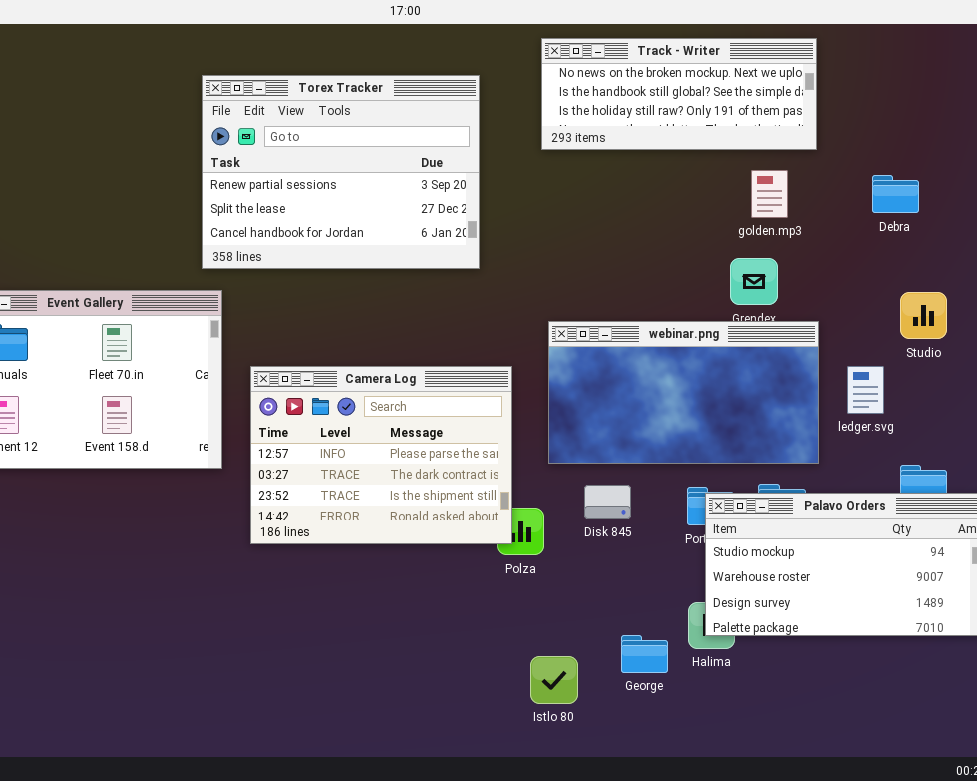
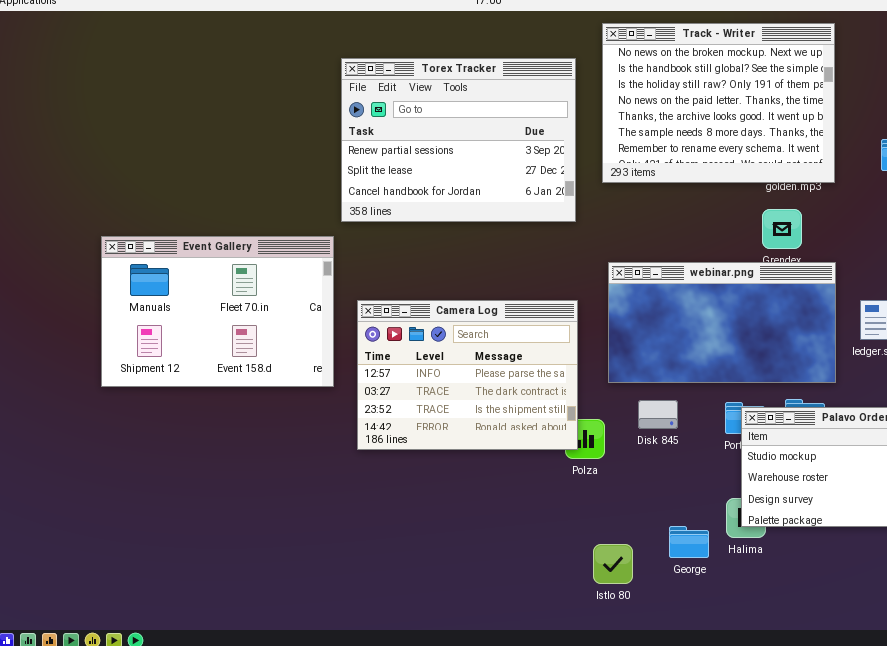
Track - Writer: [541,38,817,150] -> [602,23,835,183], resized
Torex Tracker: [202,75,480,269] -> [341,58,576,222], moved

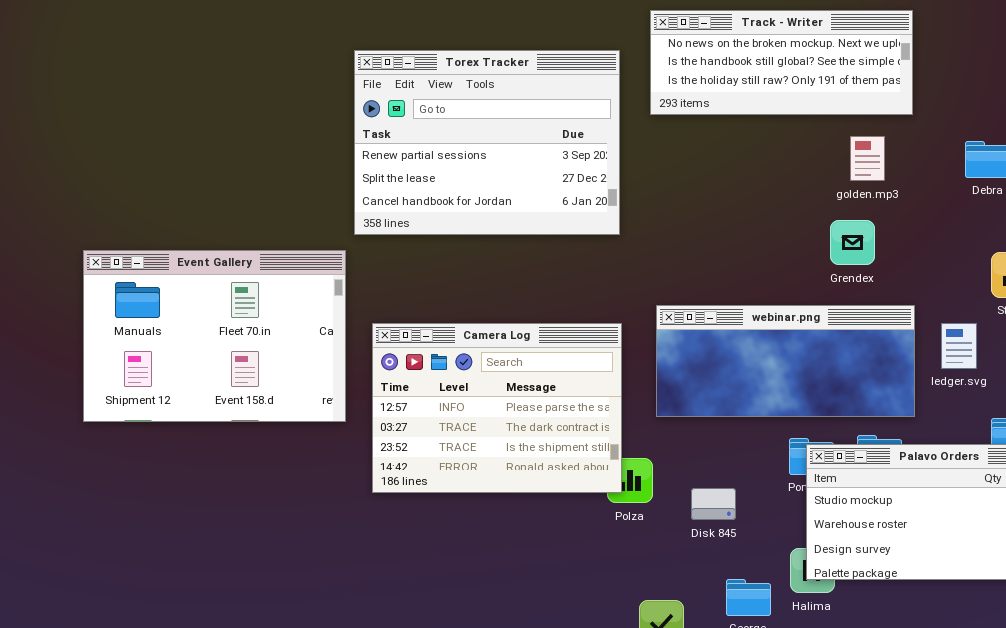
Track - Writer: [602,23,835,183] -> [650,10,913,115], resized
webinar.png: [608,262,836,383] -> [656,305,915,417], resized
Disk 845: [638,400,678,429] -> [691,488,736,520], moved

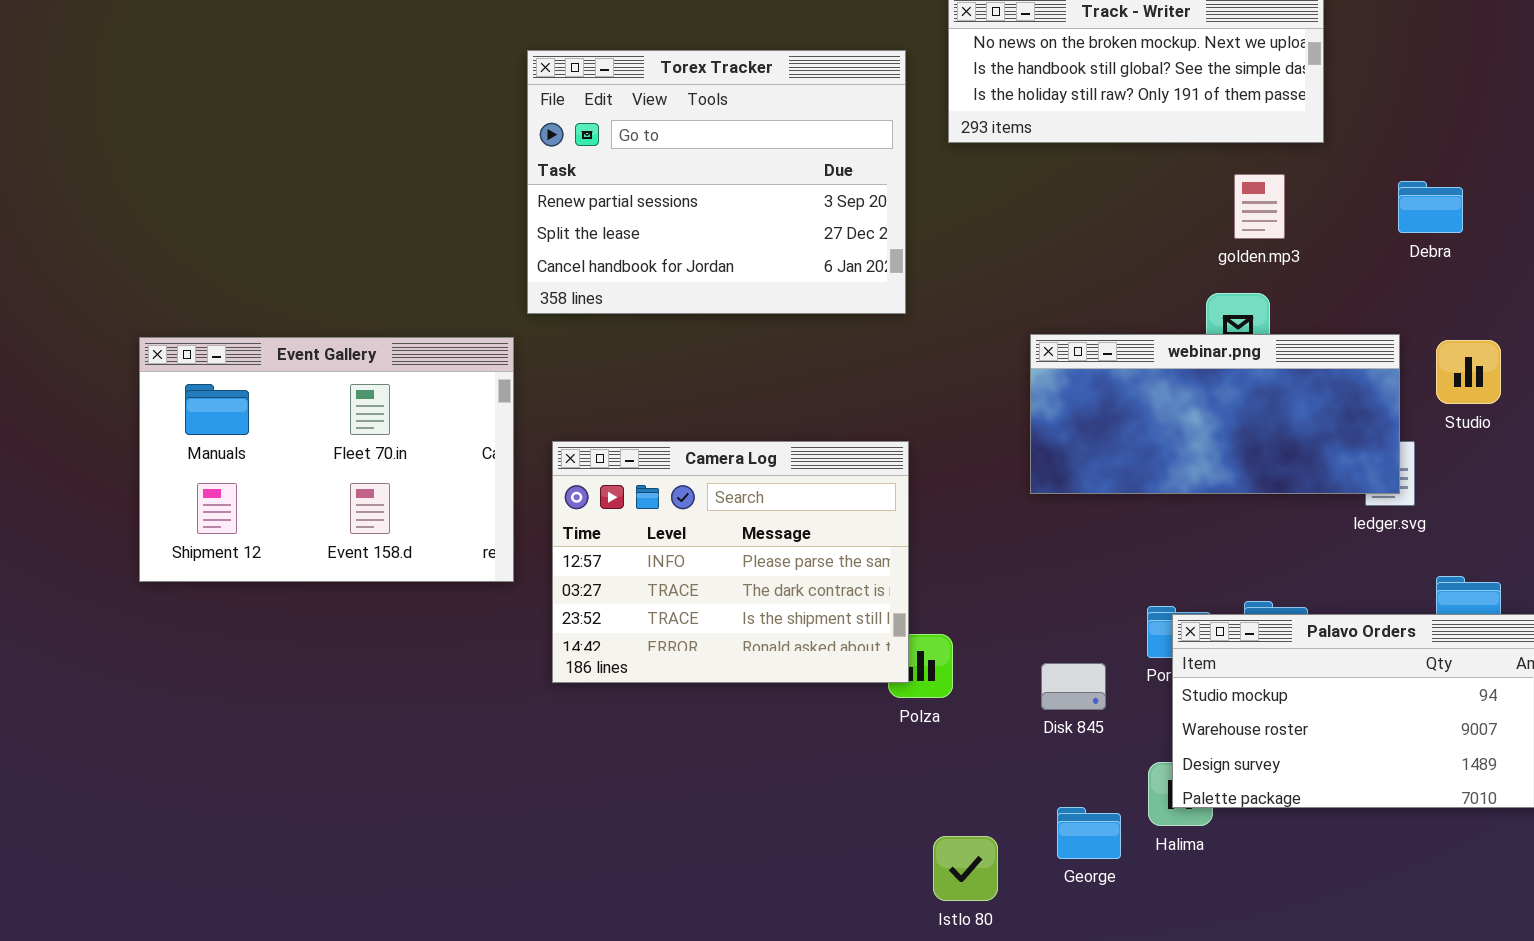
webinar.png: [656,305,915,417] -> [1030,334,1400,494], moved
Disk 845: [691,488,736,520] -> [1041,663,1106,710], moved

